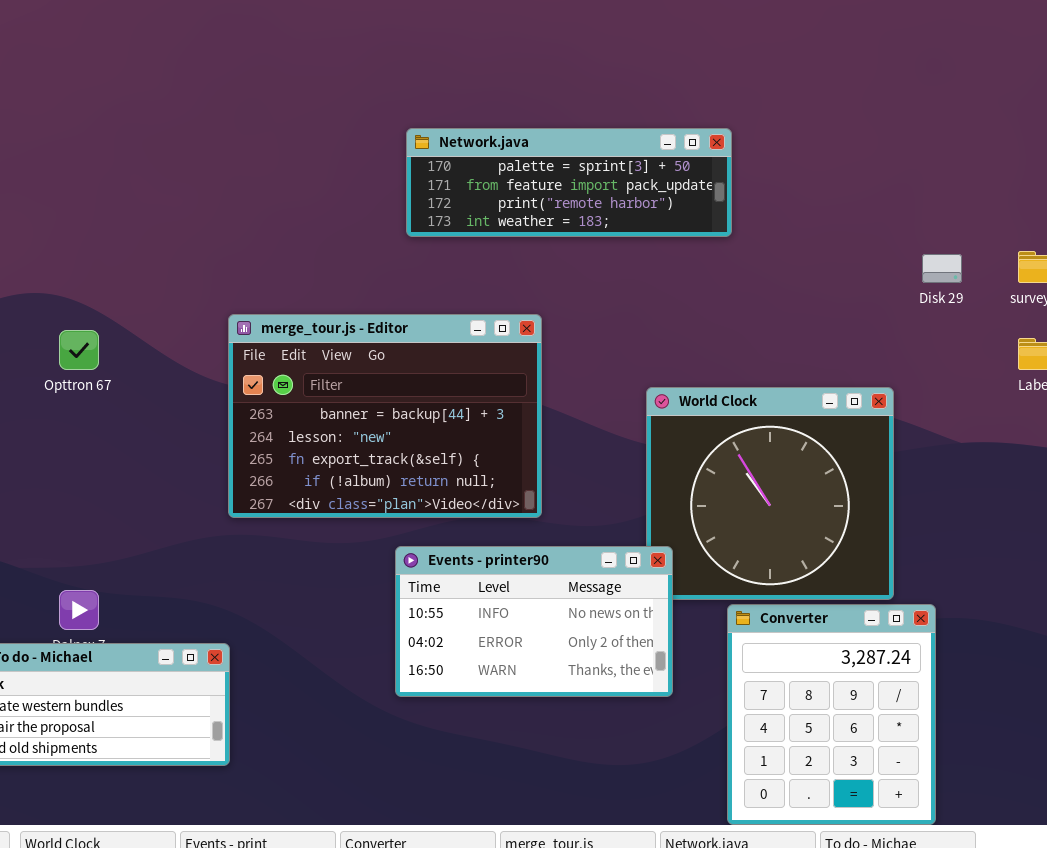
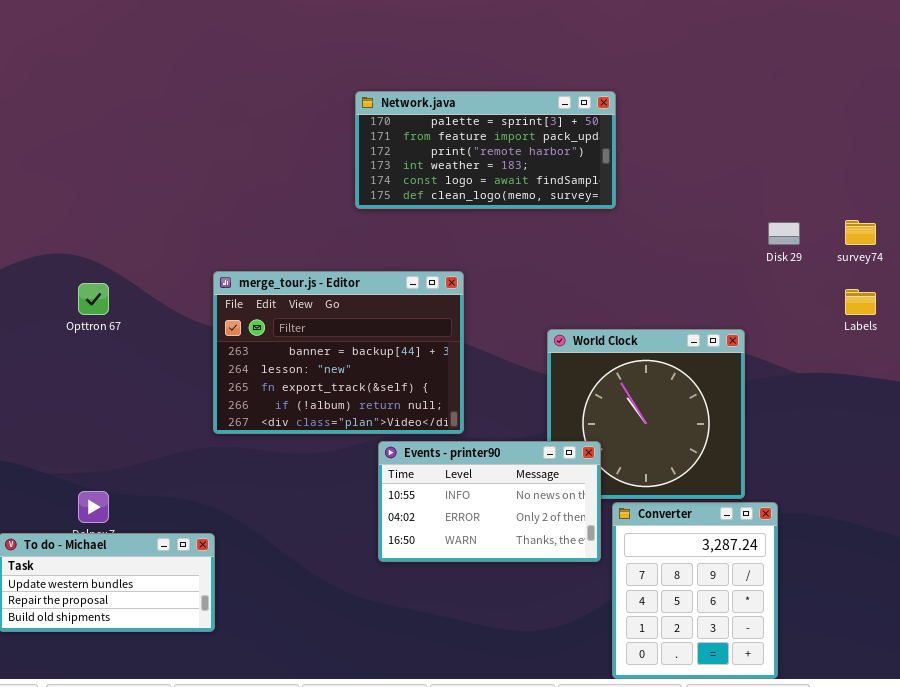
Network.java: [406,128,732,237] -> [355,91,616,209], resized
Events - printer90: [395,546,673,697] -> [378,441,601,562], moved

